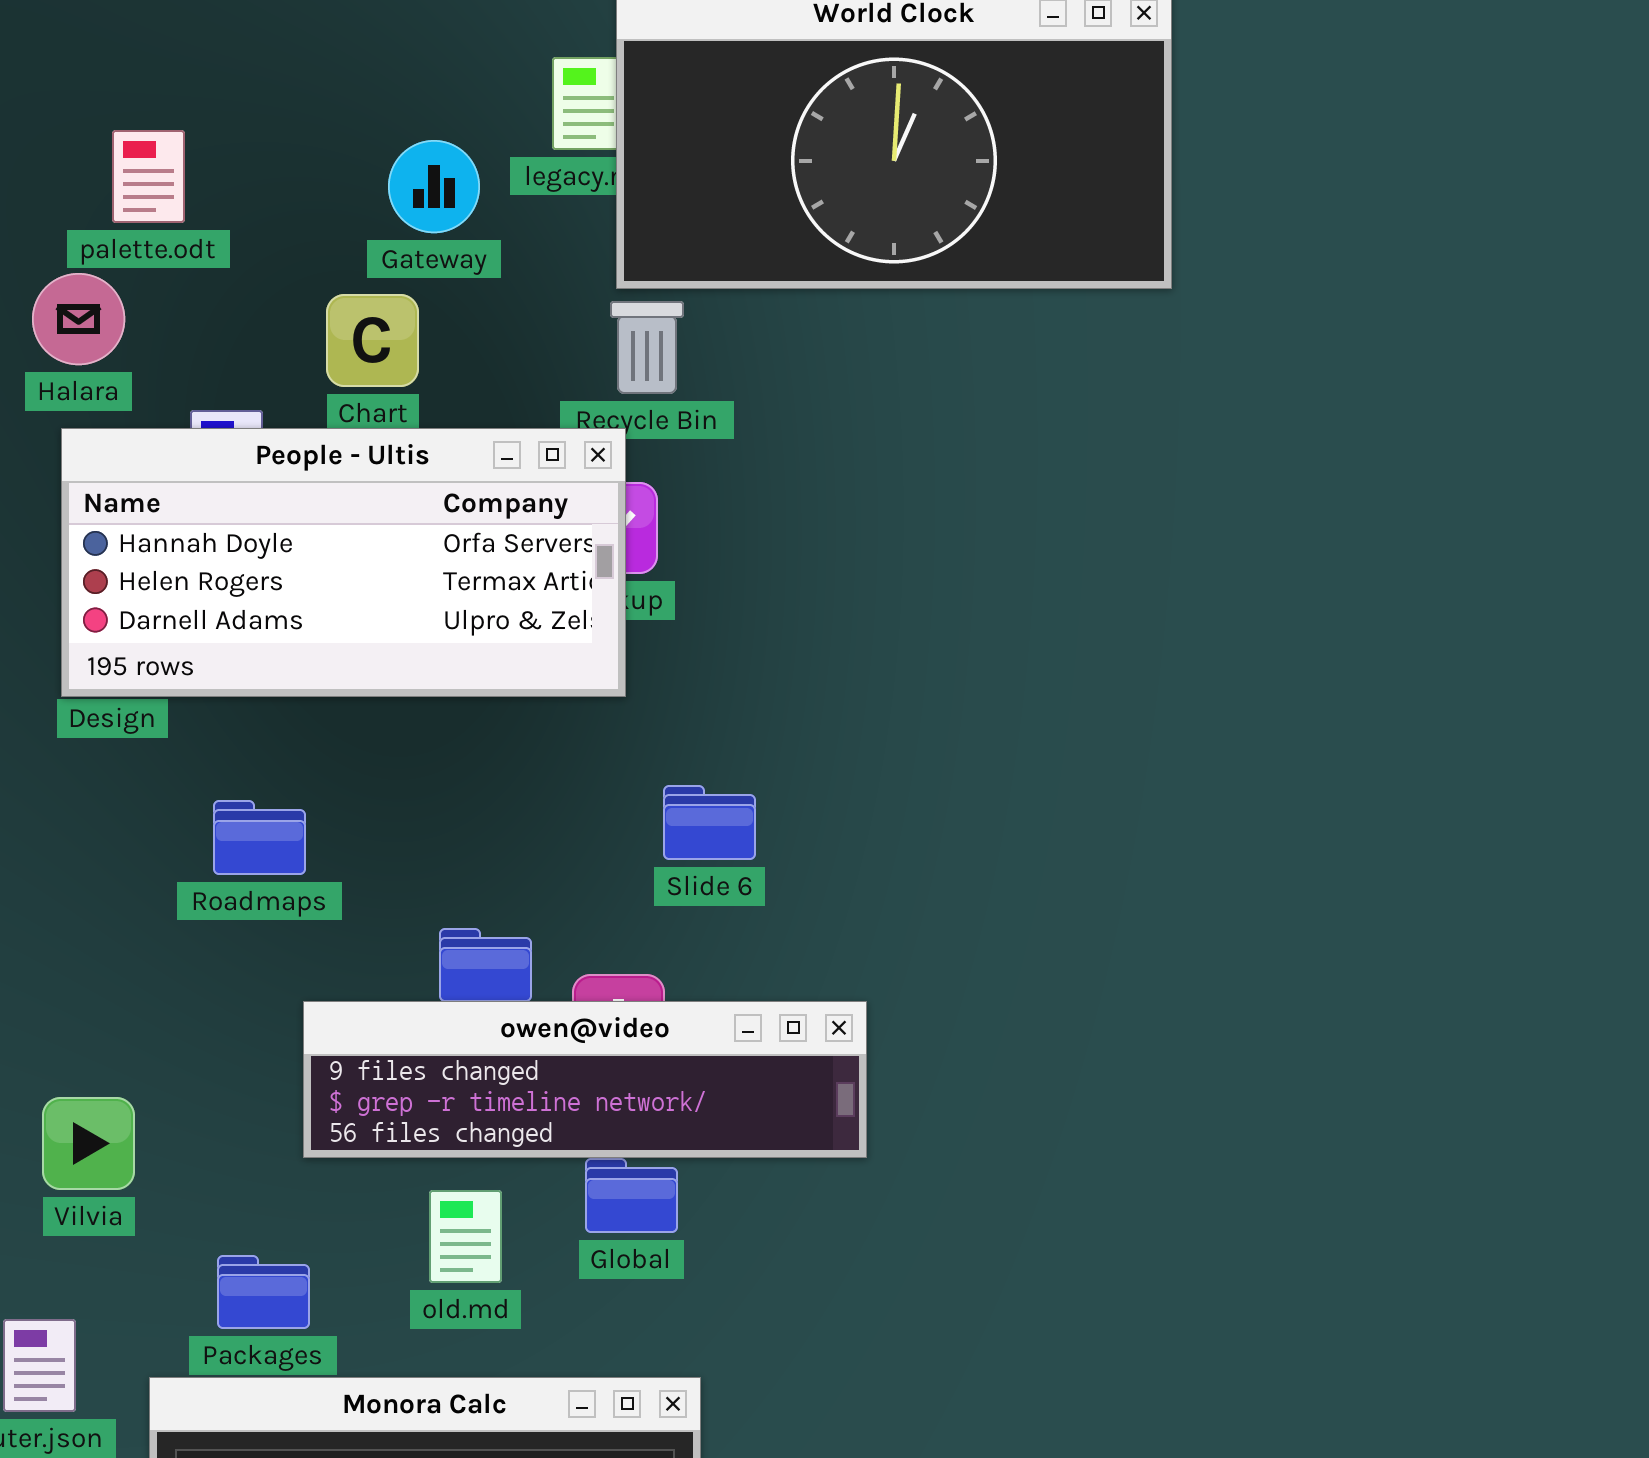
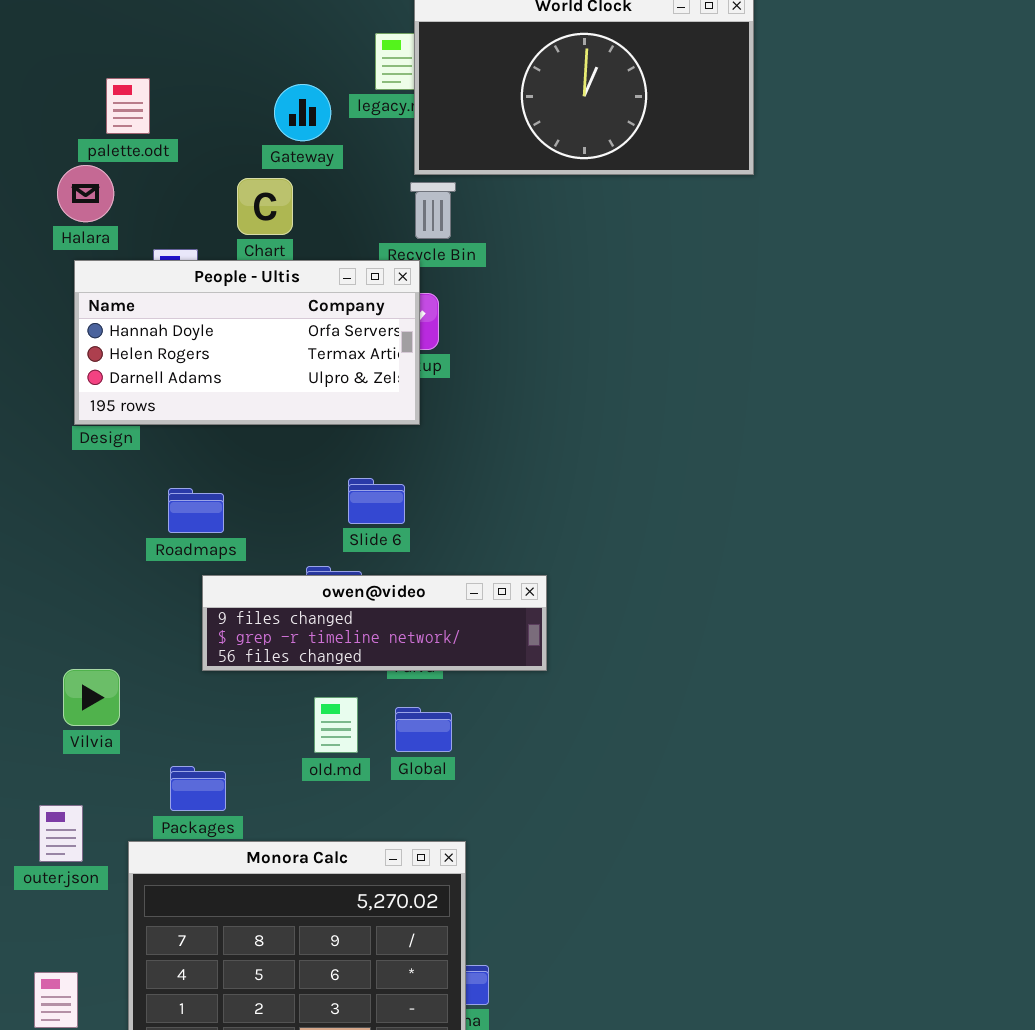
Slide 6: [663,785,756,860] -> [348,478,405,524], moved
owen@video: [303,1001,867,1158] -> [202,575,547,671], moved
old.md: [429,1190,502,1283] -> [314,697,358,753], moved

